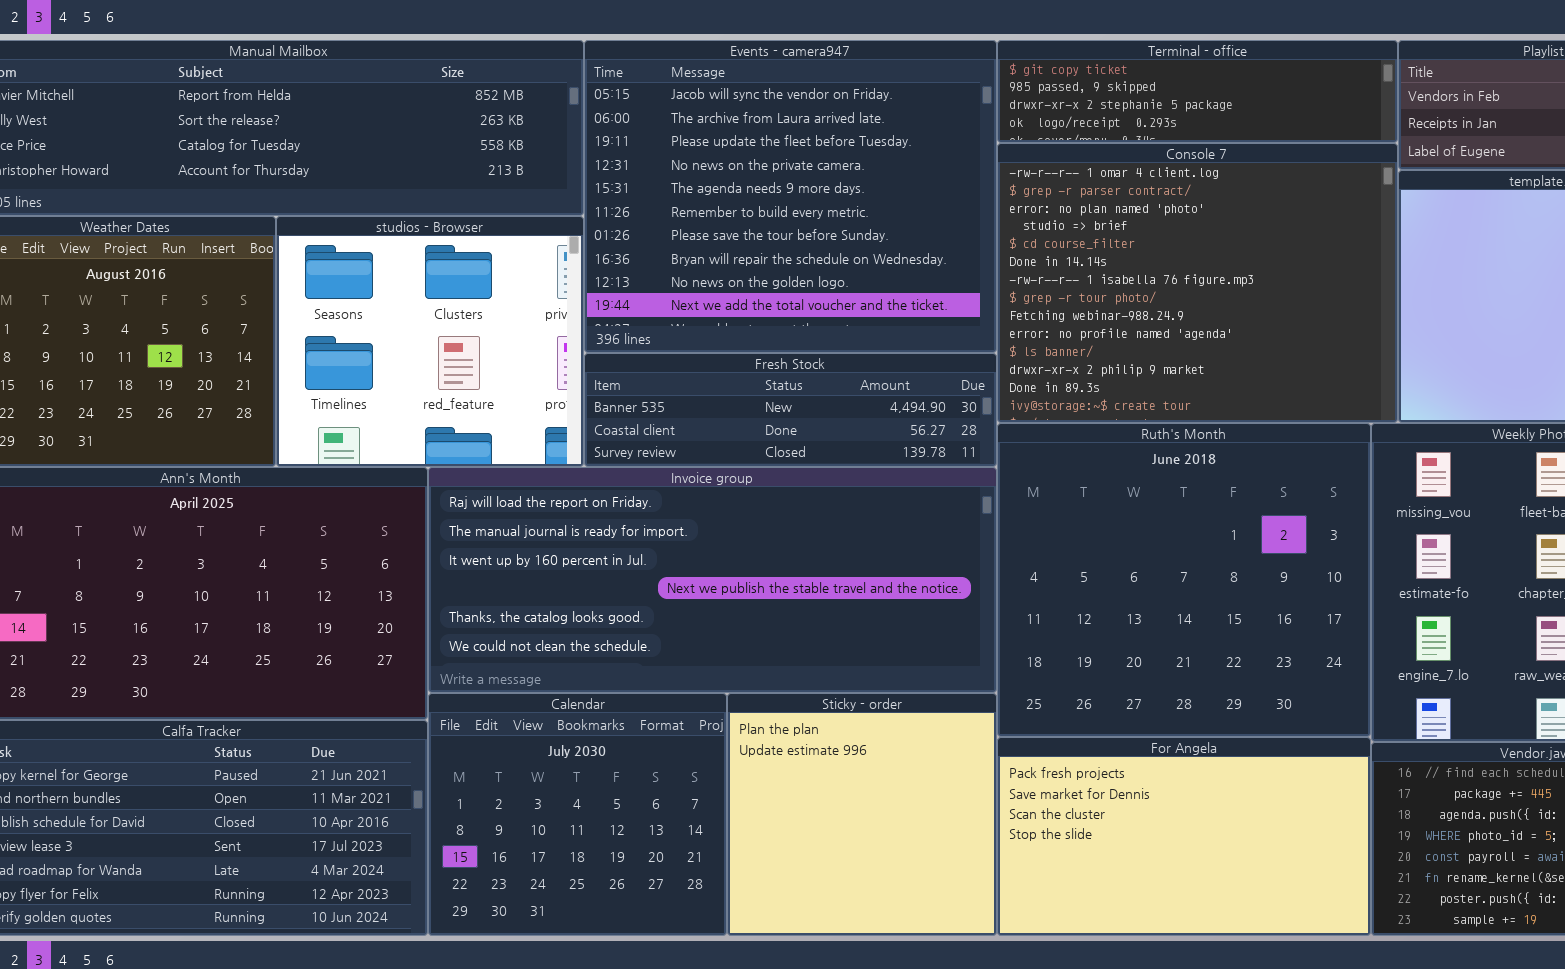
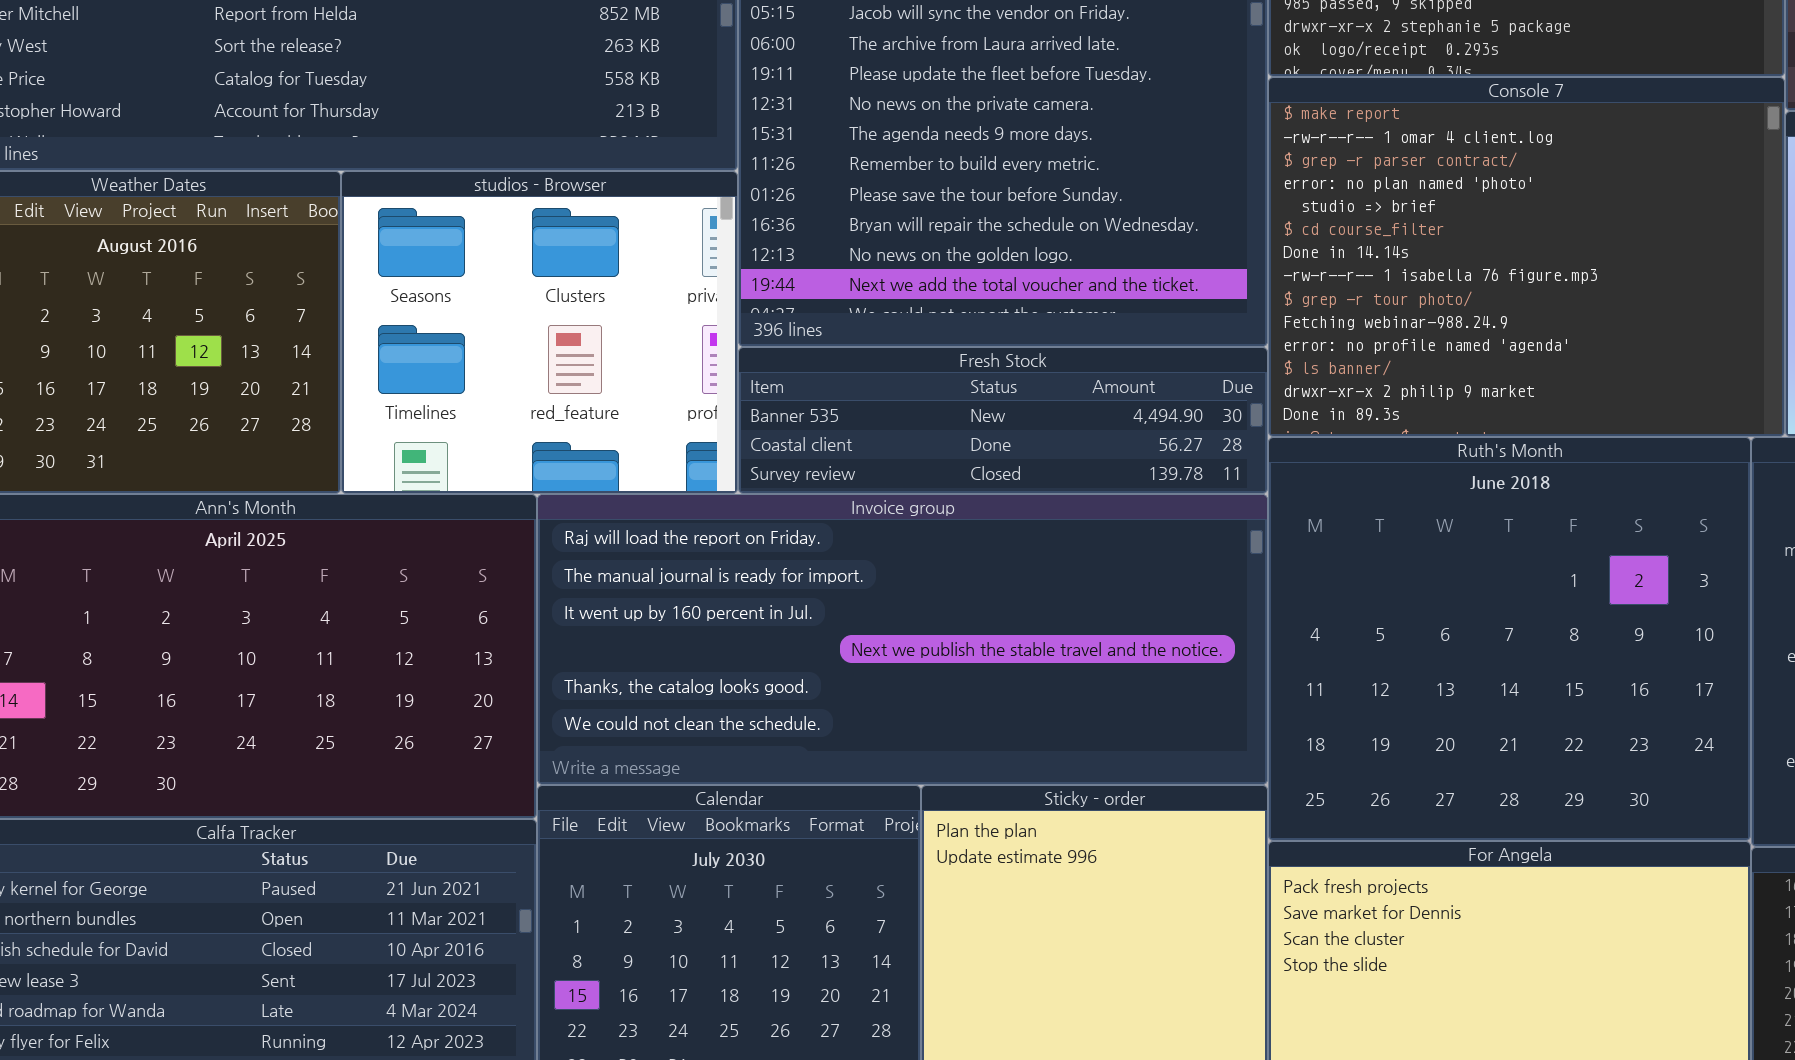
Console 7: [997,143,1398,423] -> [1268,77,1785,437], scrolled up 1 row

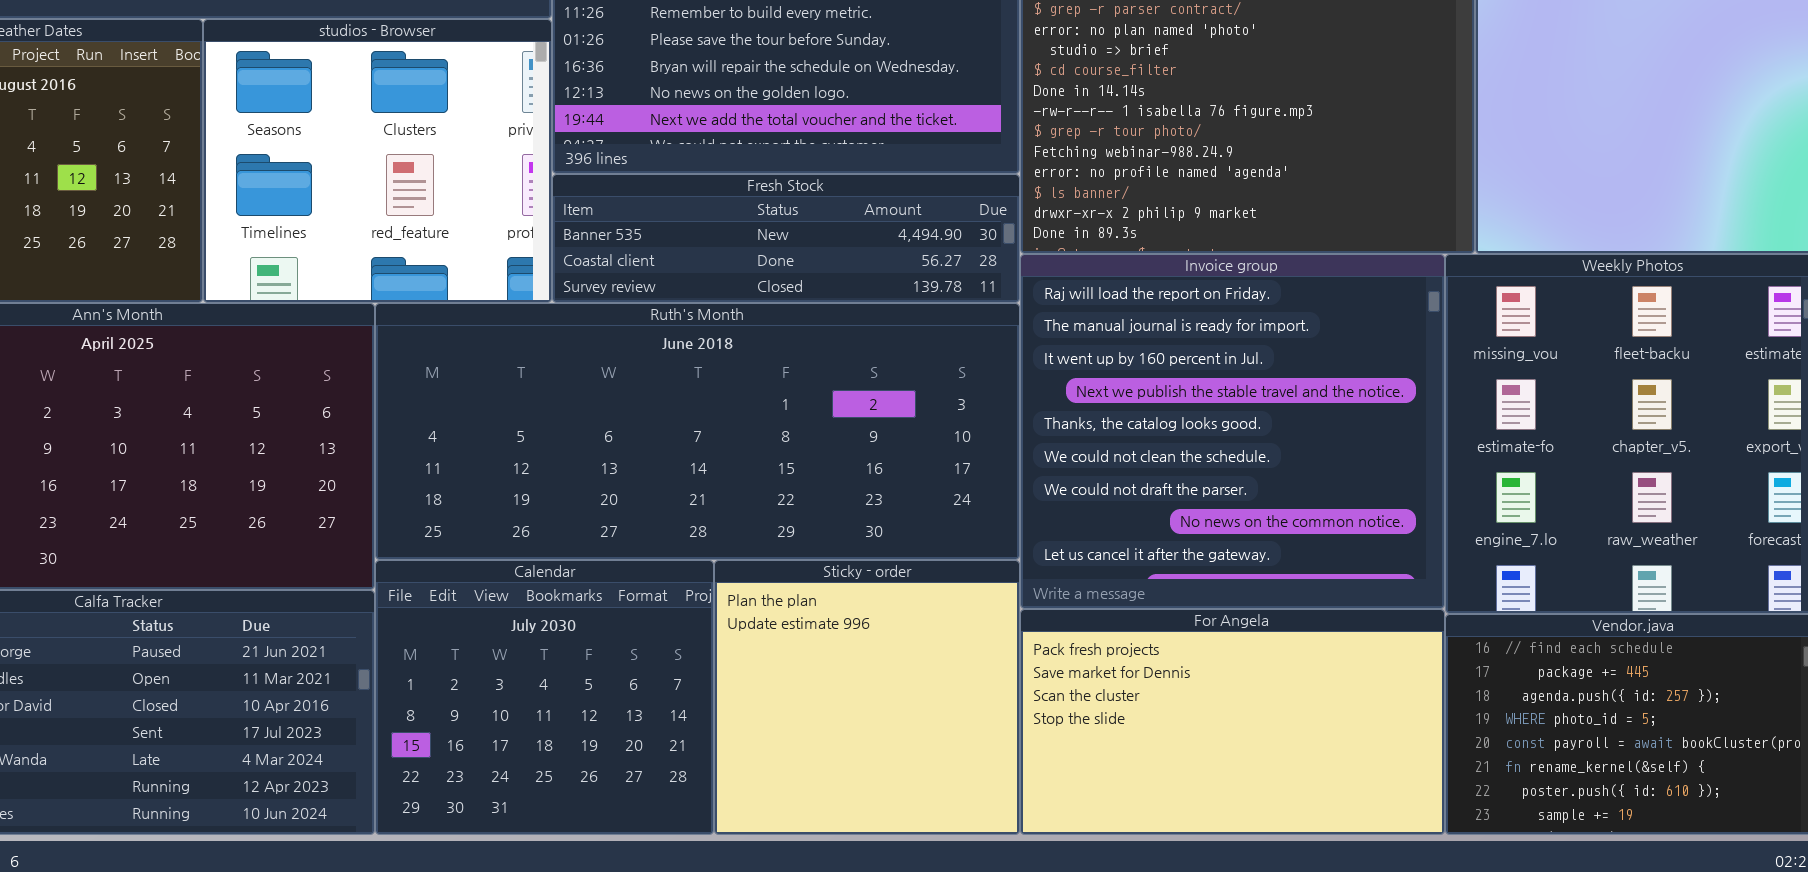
Ruth's Month: [1268,437,1751,841] -> [375,303,1020,560], moved, resized
Invoice group: [537,494,1268,785] -> [1020,254,1445,609], moved, resized

